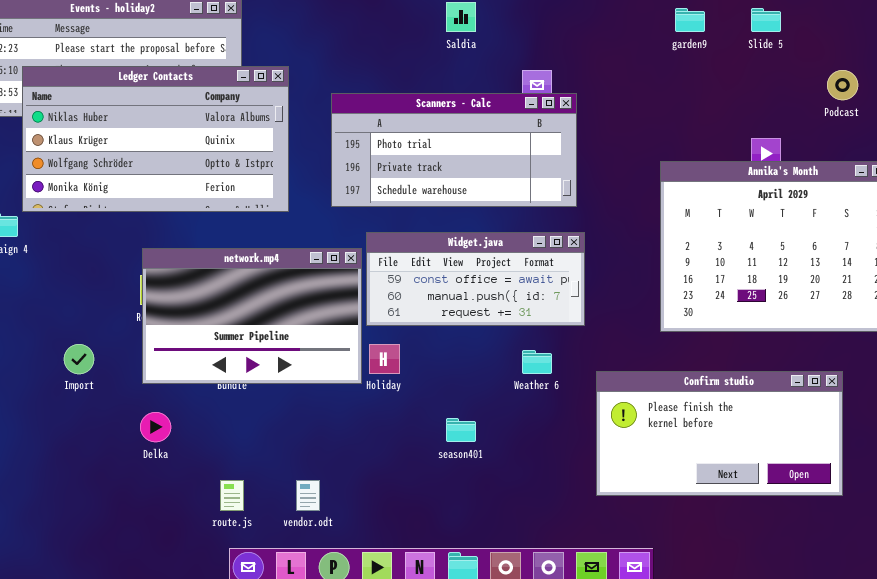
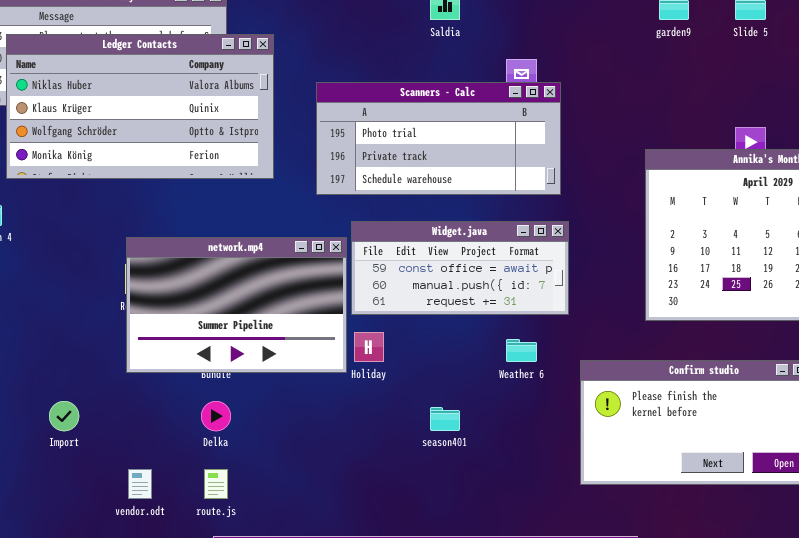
Ledger Contacts: [22,66,289,212] -> [6,34,274,179], moved
Import: [64,344,94,374] -> [49,401,79,431], moved
Delka: [140,412,171,442] -> [201,401,231,431], moved
vendor.odt: [296,480,320,511] -> [128,469,152,499], moved

